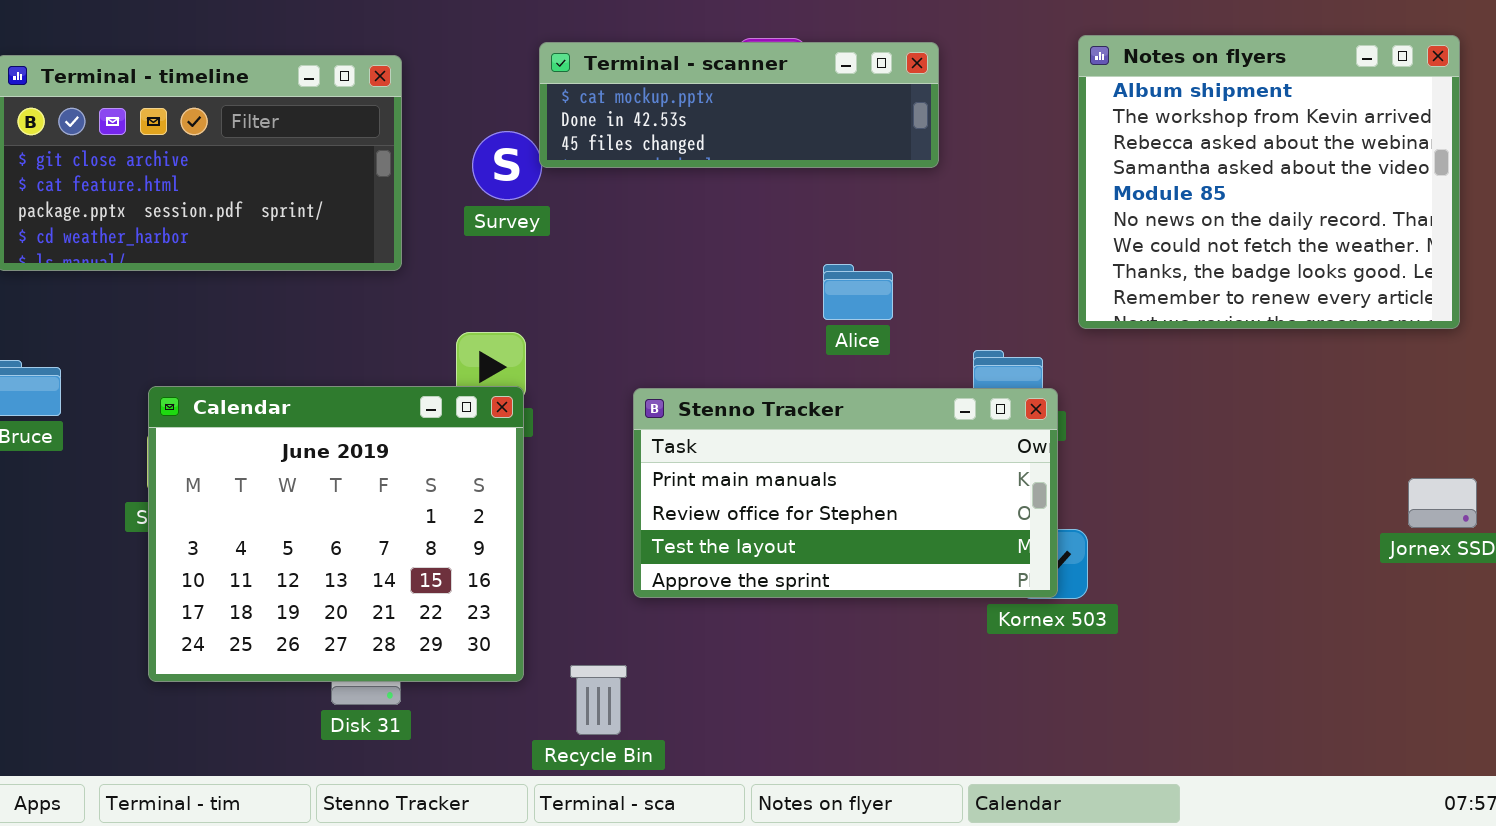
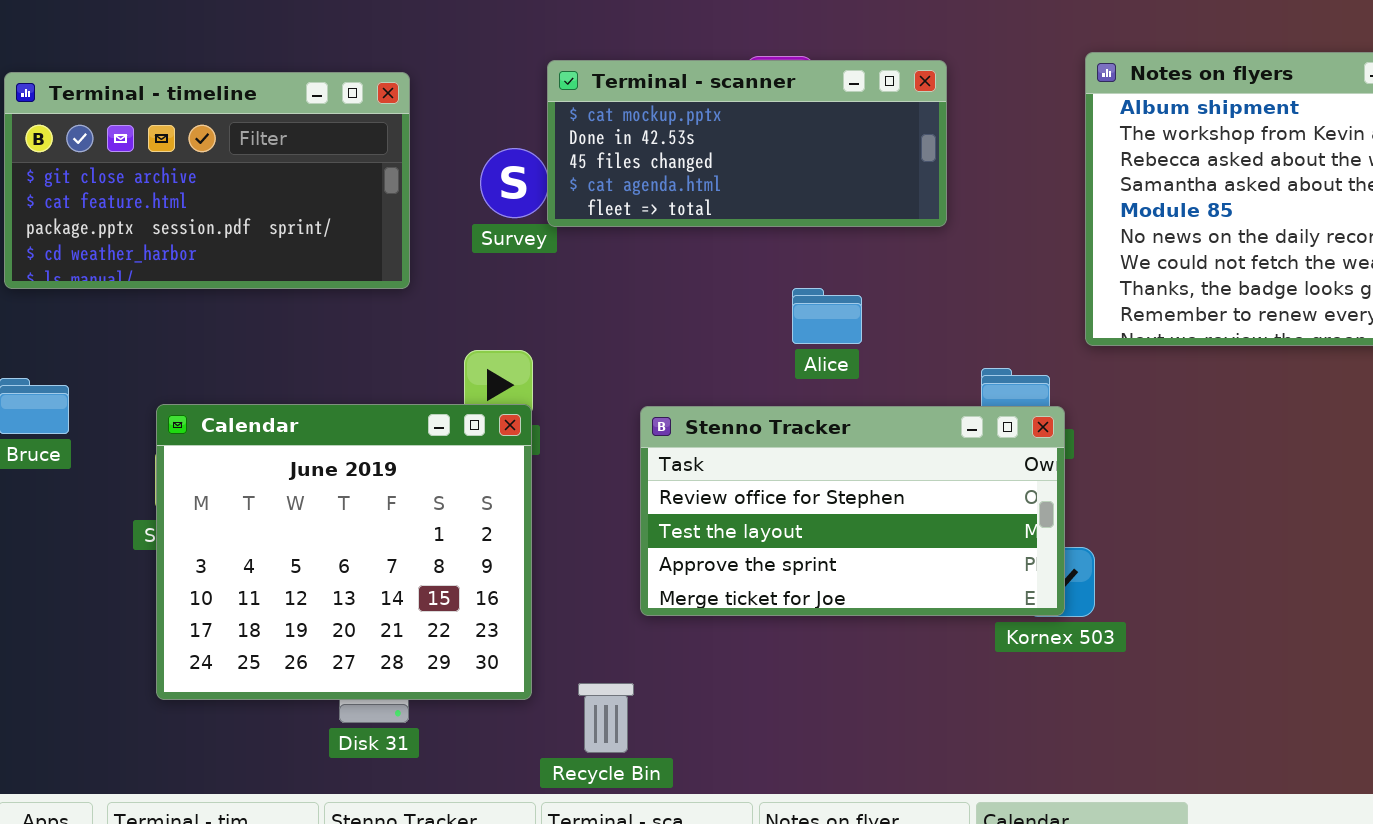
Terminal - scanner: [539,42,939,168] -> [547,60,947,227], resized
Alice: [823,264,893,320] -> [792,288,862,344], moved
Stenno Tracker: [633,388,1058,598] -> [640,406,1065,616], scrolled down 1 row

